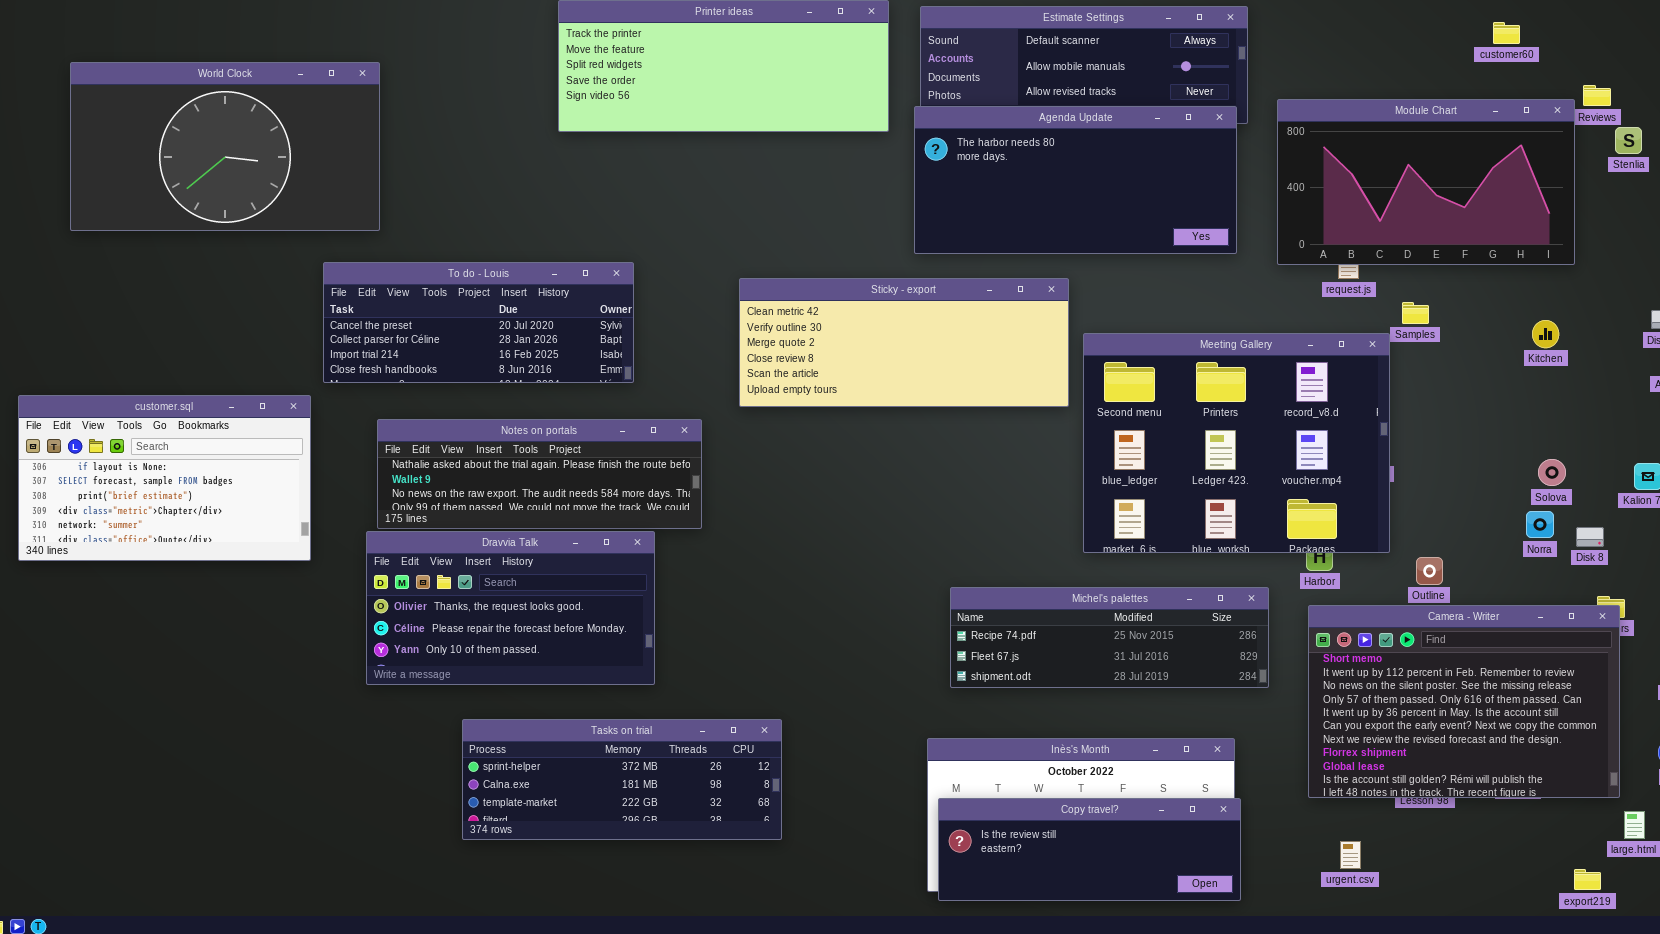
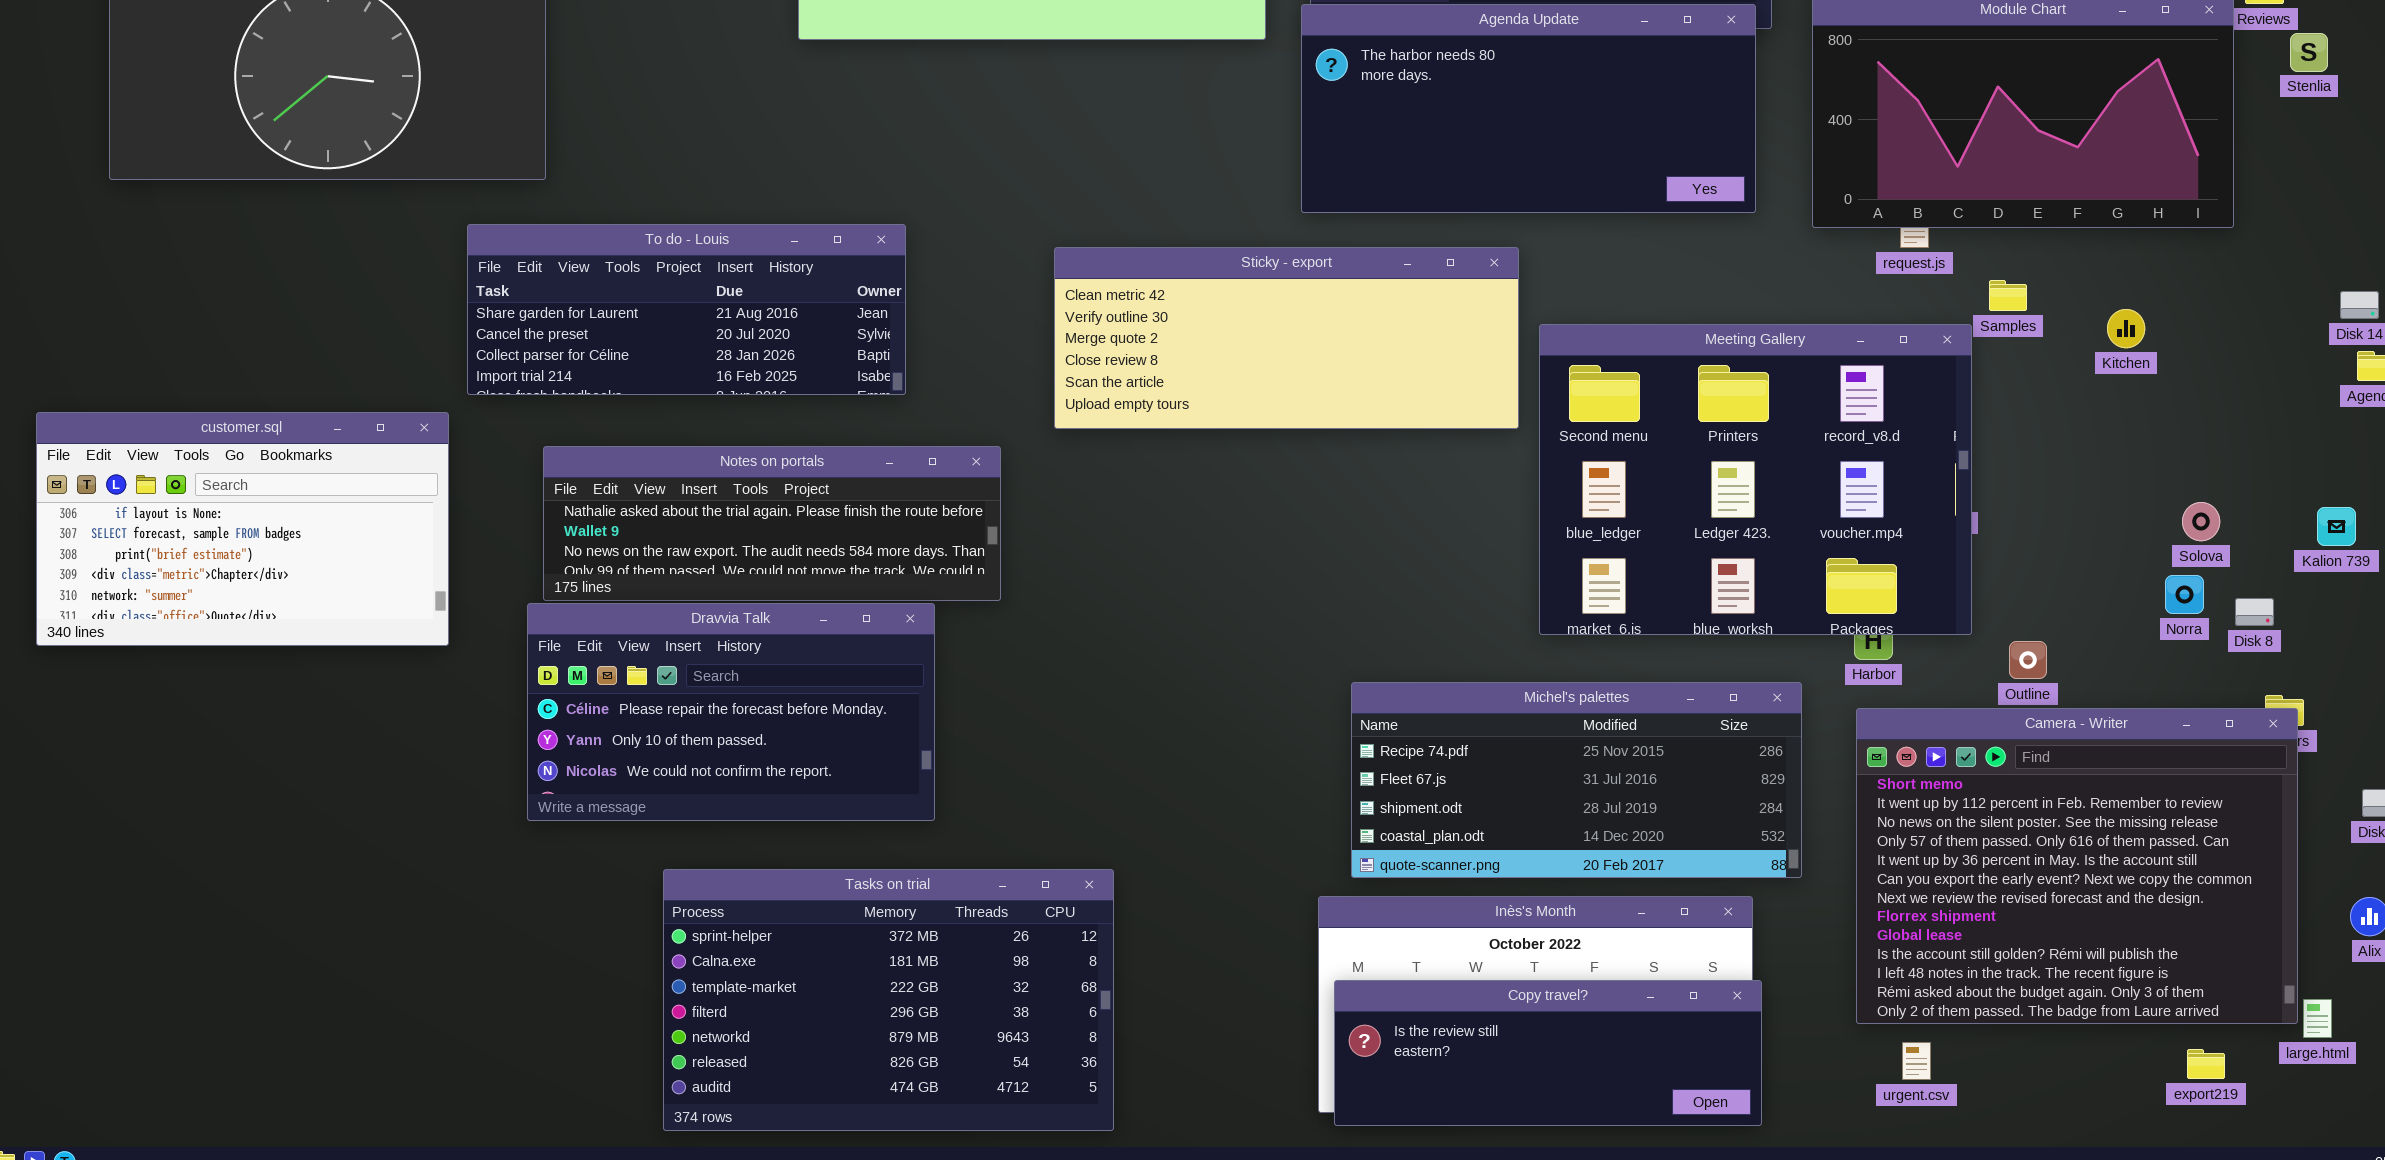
To do - Louis: [323,262,634,383] -> [467,224,906,395], scrolled up 1 row
Kitchen: [1532,320,1559,348] -> [2107,309,2145,348], moved
Dravvia Talk: [366,531,655,685] -> [527,603,935,821], scrolled down 1 row
Michel's palettes: [950,587,1269,688] -> [1351,682,1802,878], resized
Camera - Writer: [1308,605,1620,798] -> [1856,708,2298,1024], resized
Tasks on trial: [462,719,782,840] -> [663,869,1114,1131], resized
export219: [1574,869,1601,890] -> [2187,1049,2225,1079], moved

